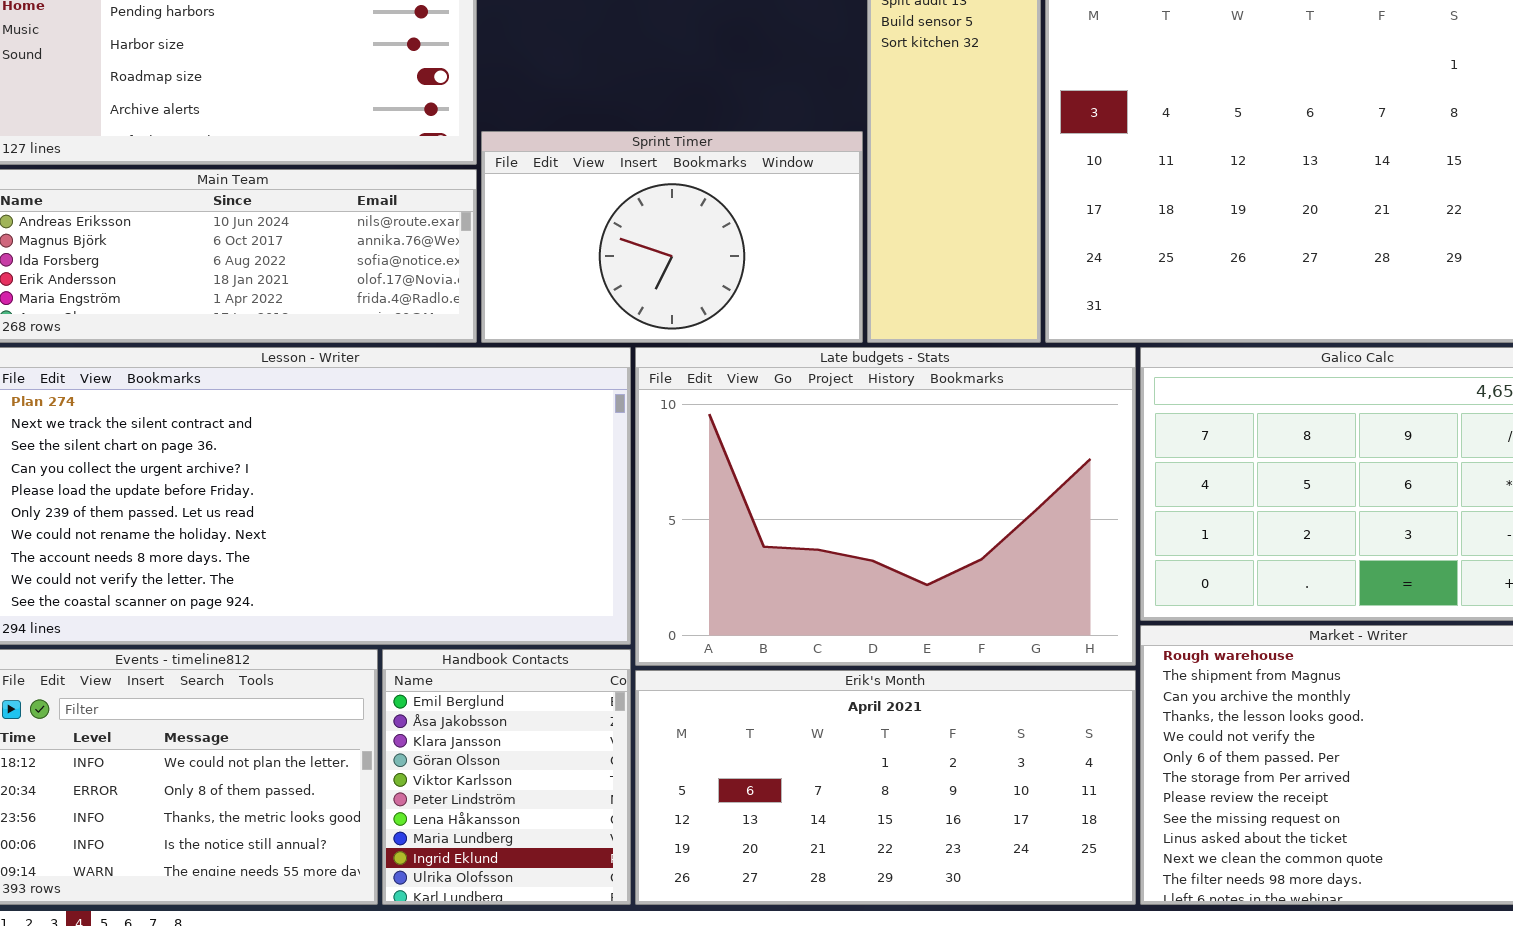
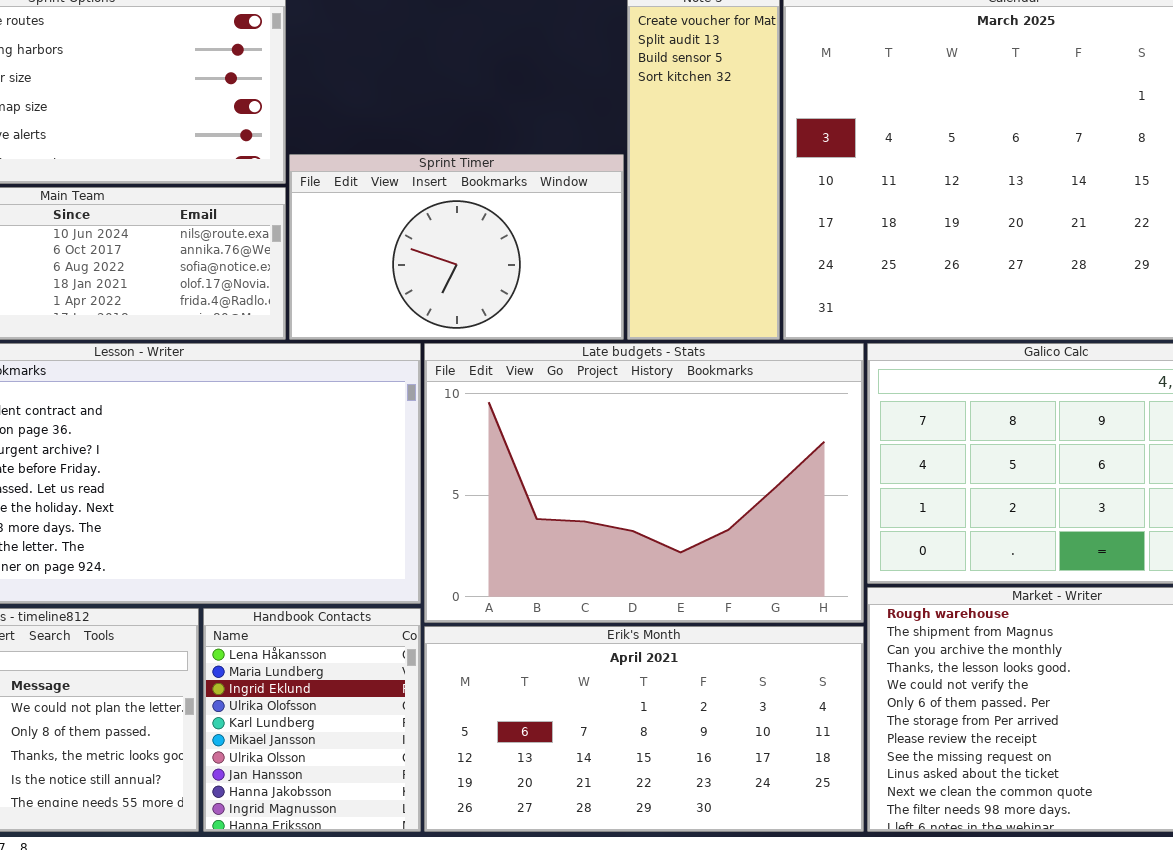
Handbook Contacts: [382,649,631,905] -> [203,608,421,832], scrolled down 6 rows

